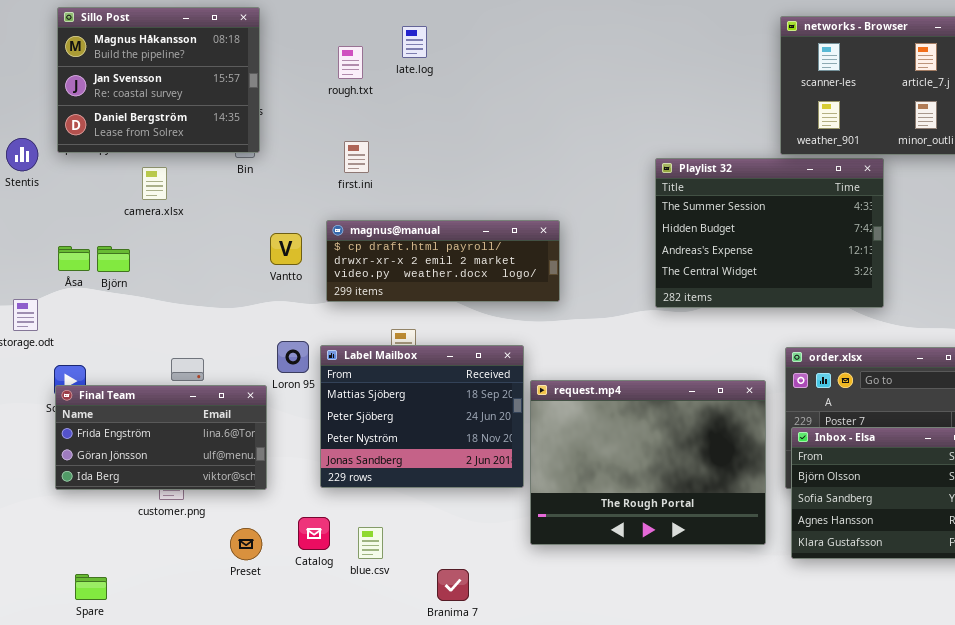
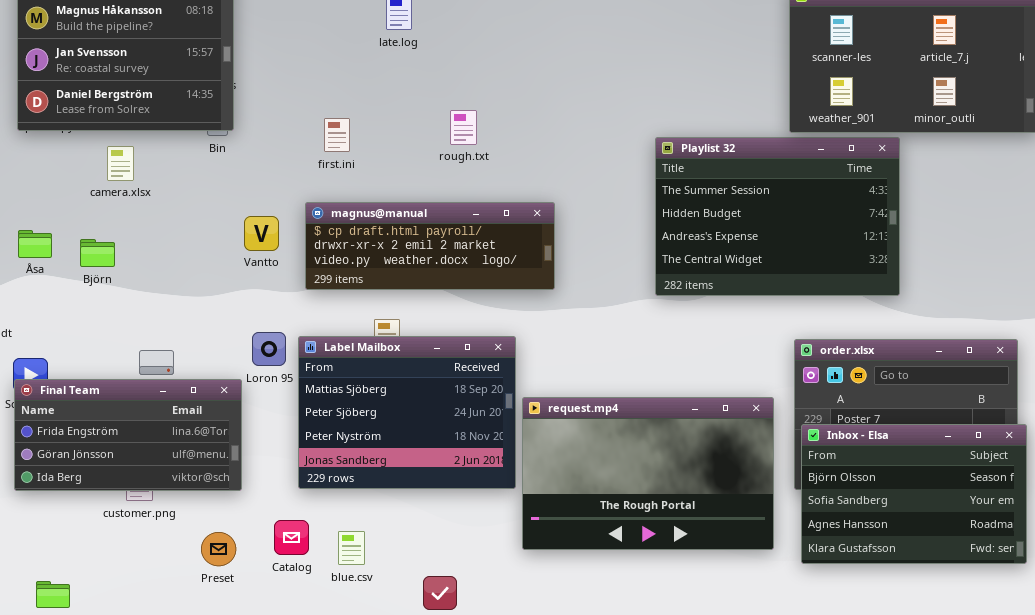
rough.txt: [338,46,363,79] -> [450,110,477,145], moved
Björn: [97,246,130,272] -> [80,239,115,267], moved
request.mp4: [530,380,766,545] -> [522,397,774,550], resized

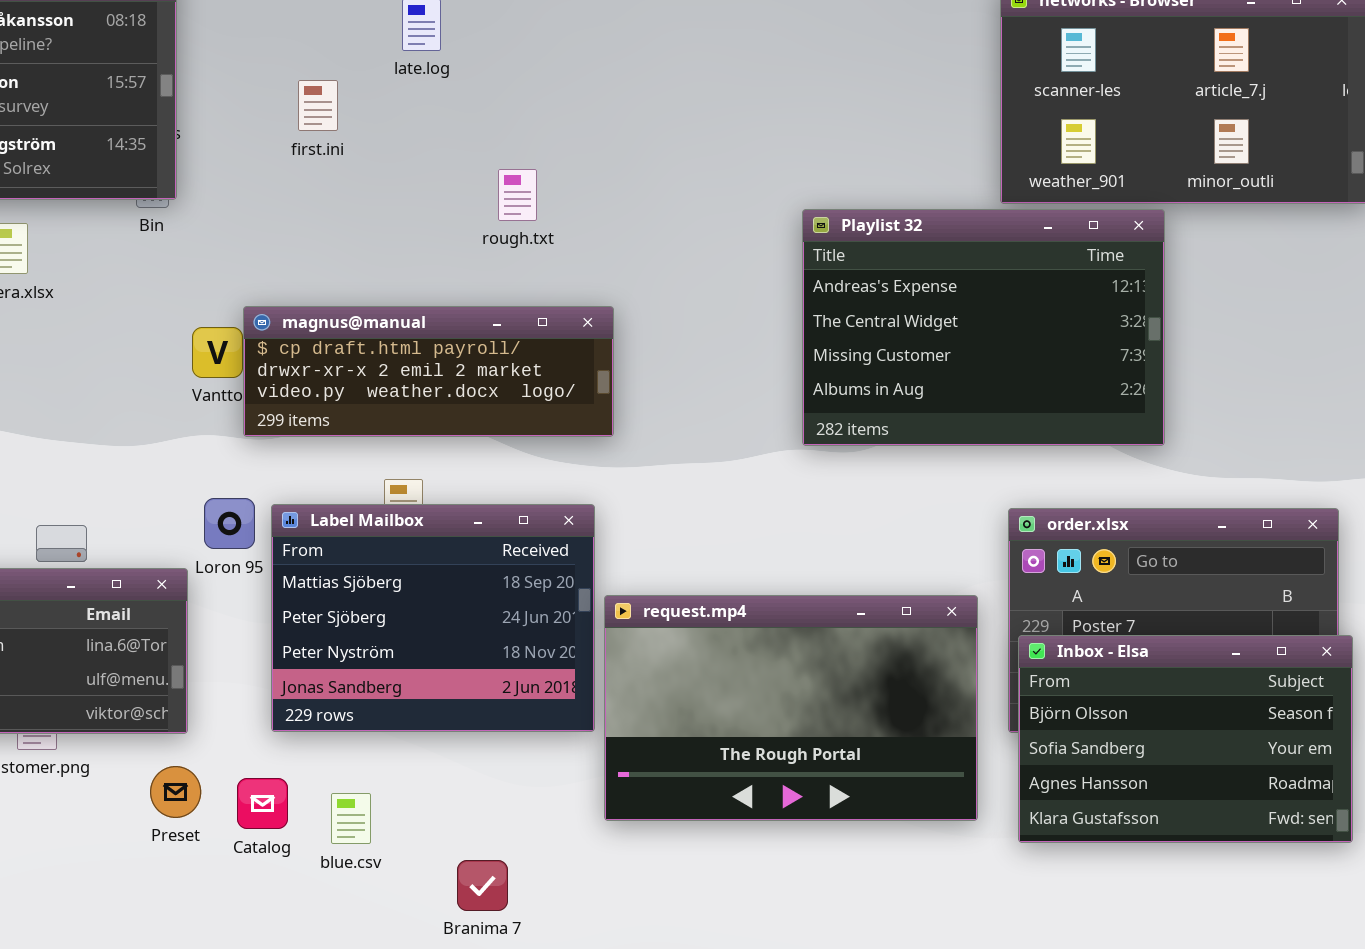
first.ini: [324,118,350,152] -> [298,80,338,131], moved
Playlist 32: [655,137,900,296] -> [802,209,1165,446], scrolled down 2 rows
magnus@manual: [305,202,555,290] -> [243,306,614,437], moved
Preset: [201,532,236,566] -> [150,766,201,818], moved

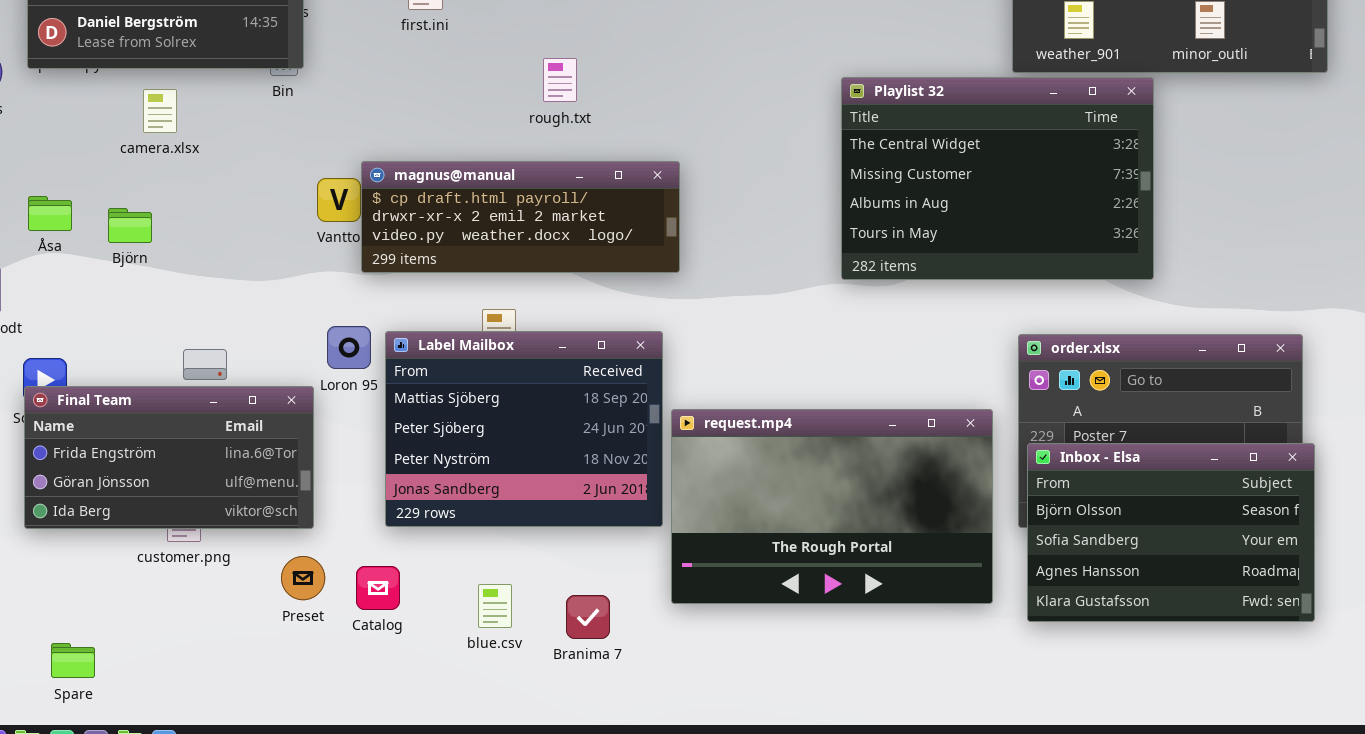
rough.txt: [498,169,537,221] -> [543,58,577,102], moved
Playlist 32: [802,209,1165,446] -> [841,77,1154,280], scrolled down 1 row
blue.csv: [331,793,371,844] -> [478,584,512,628], moved
Branima 7: [457,860,508,911] -> [566,595,610,639], moved

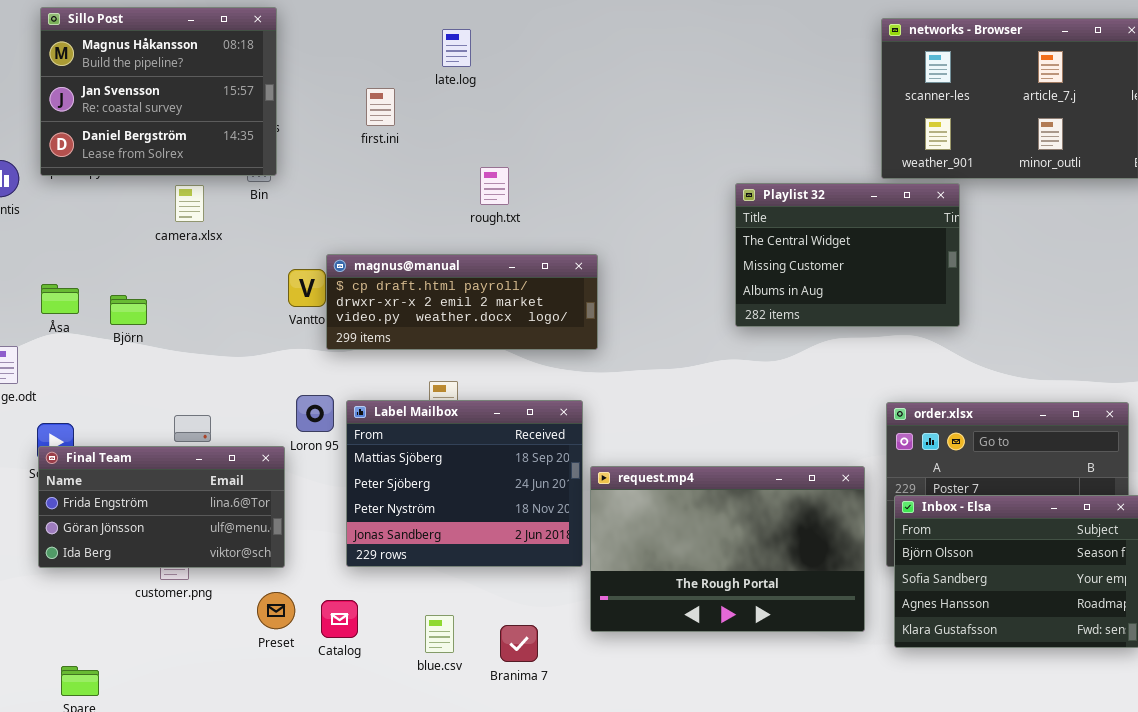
Playlist 32: [841,77,1154,280] -> [735,183,960,327], resized
camera.xlsx: [143,89,177,133] -> [175,185,204,222], moved

